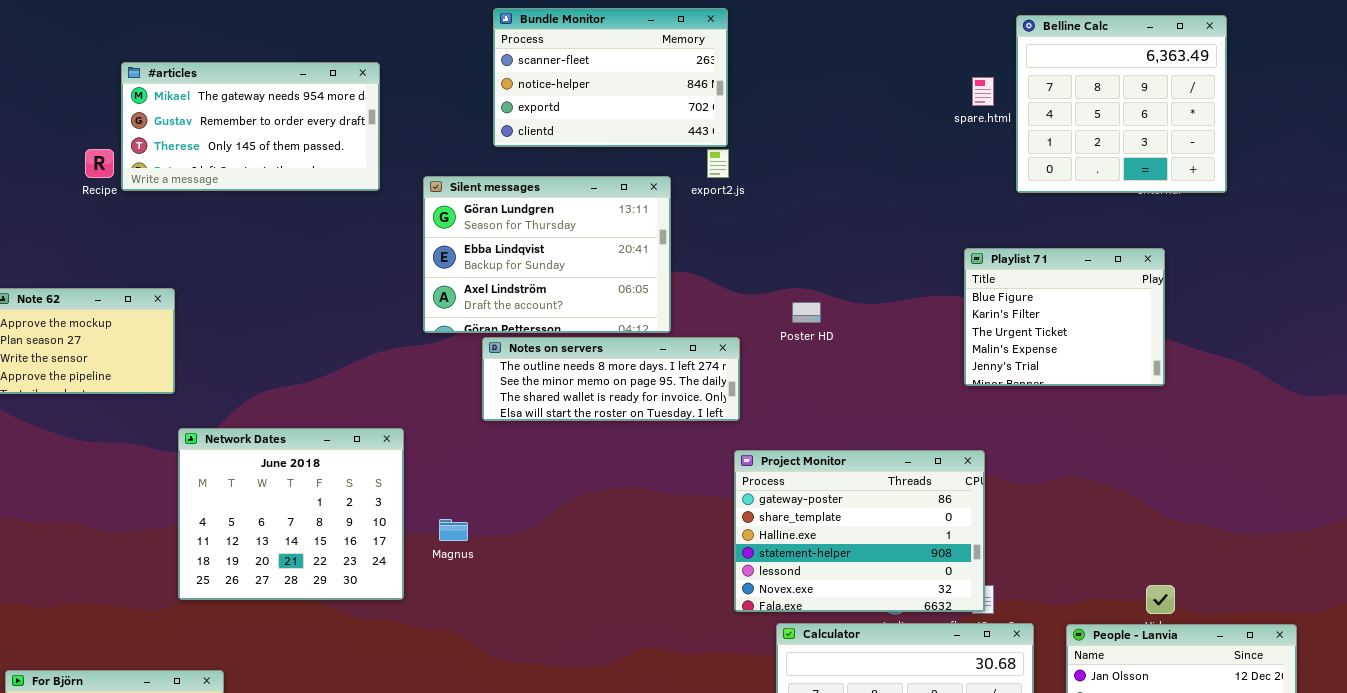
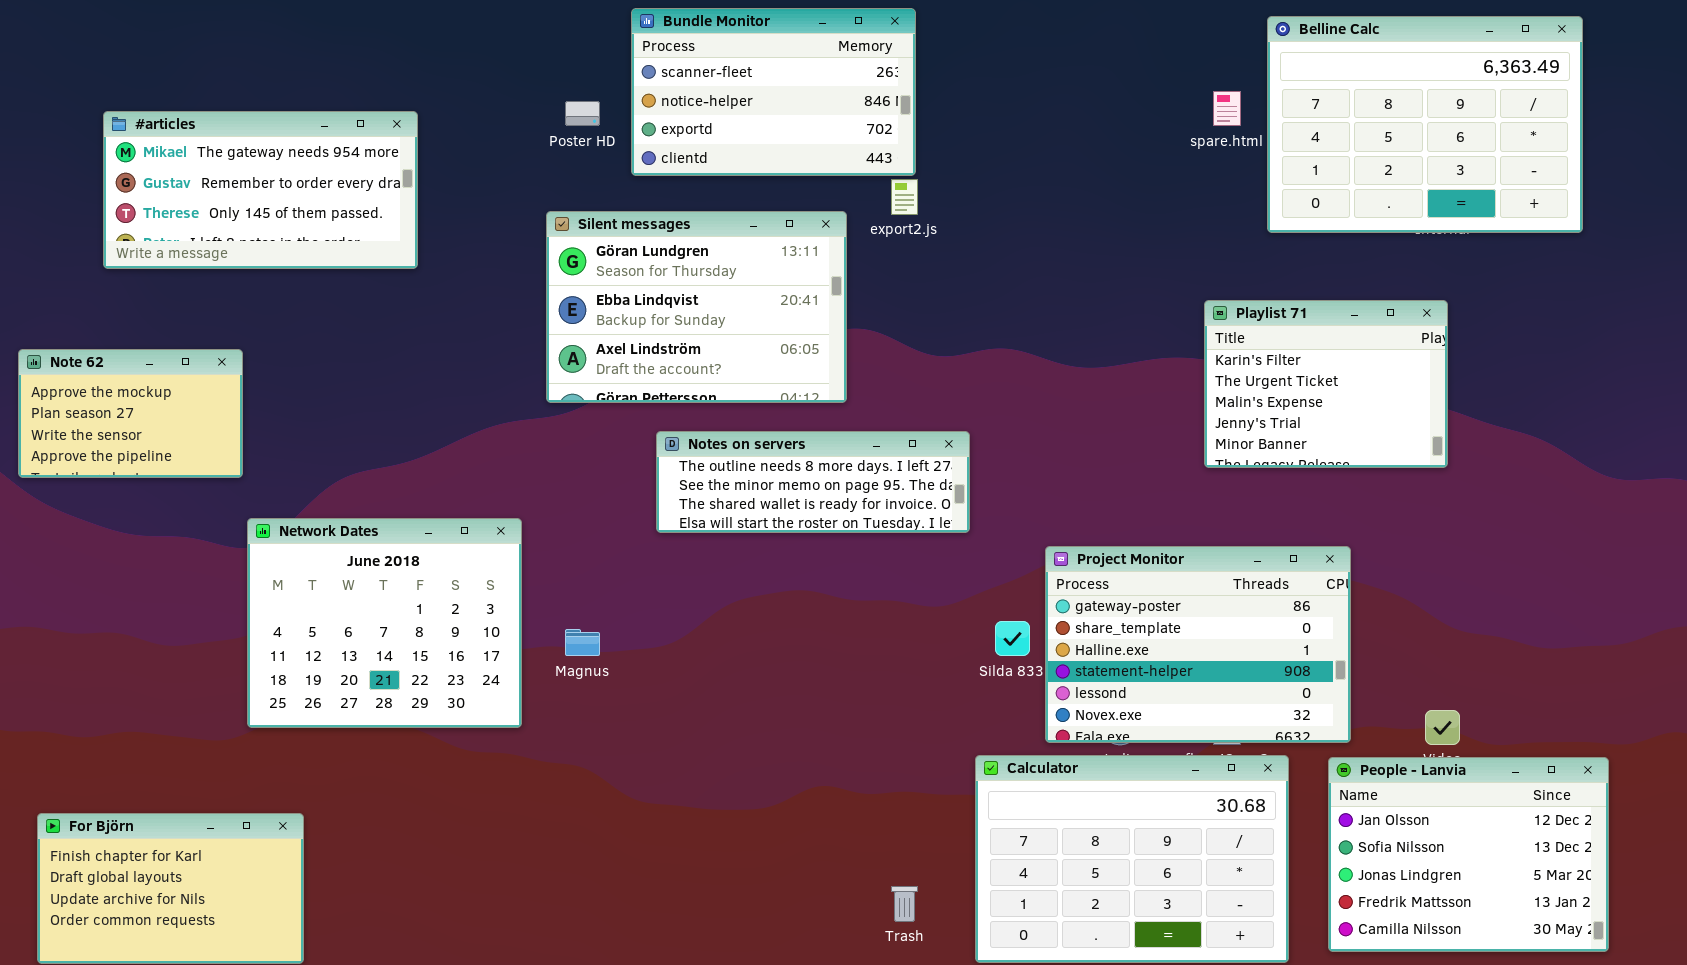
Belline Calc: [1016,15,1227,193] -> [1267,16,1583,233], resized
#articles: [121,62,380,191] -> [103,111,418,269], moved
Playlist 71: [964,248,1165,386] -> [1204,300,1448,468], scrolled down 1 row
Poster HD: [792,302,821,323] -> [565,101,600,126], moved
Notes on servers: [482,337,740,421] -> [656,431,970,533], moved
Project Monitor: [734,450,985,612] -> [1045,546,1351,743], moved

